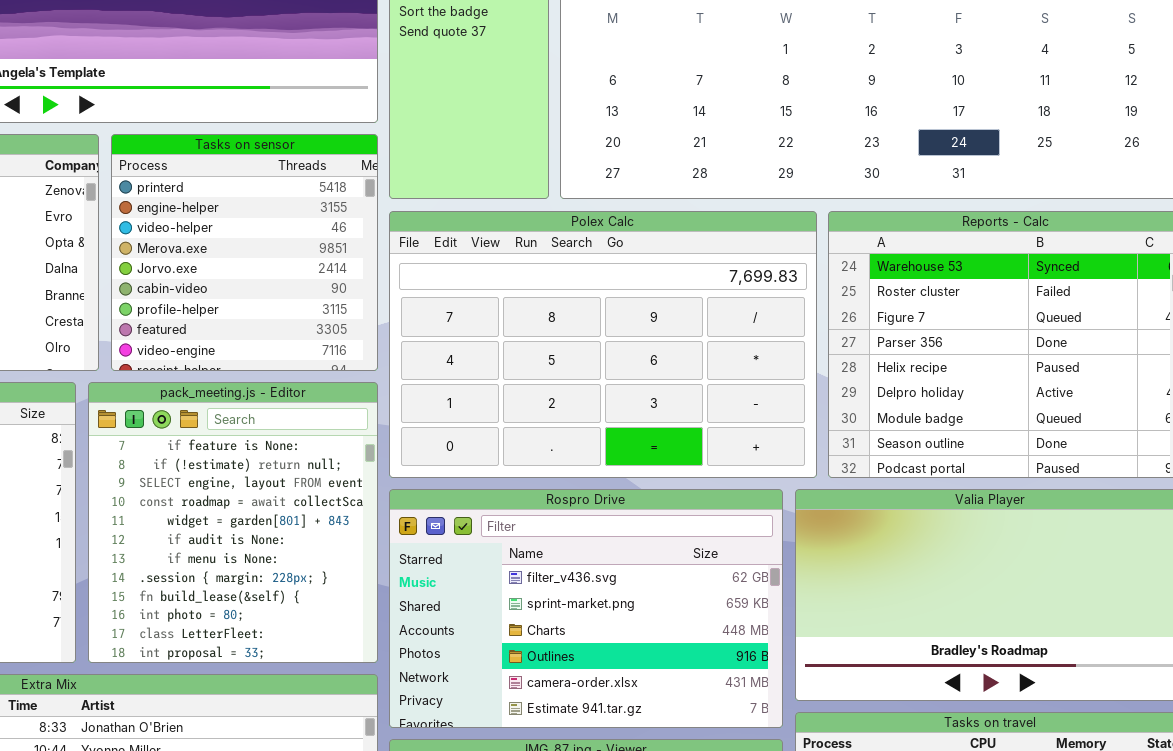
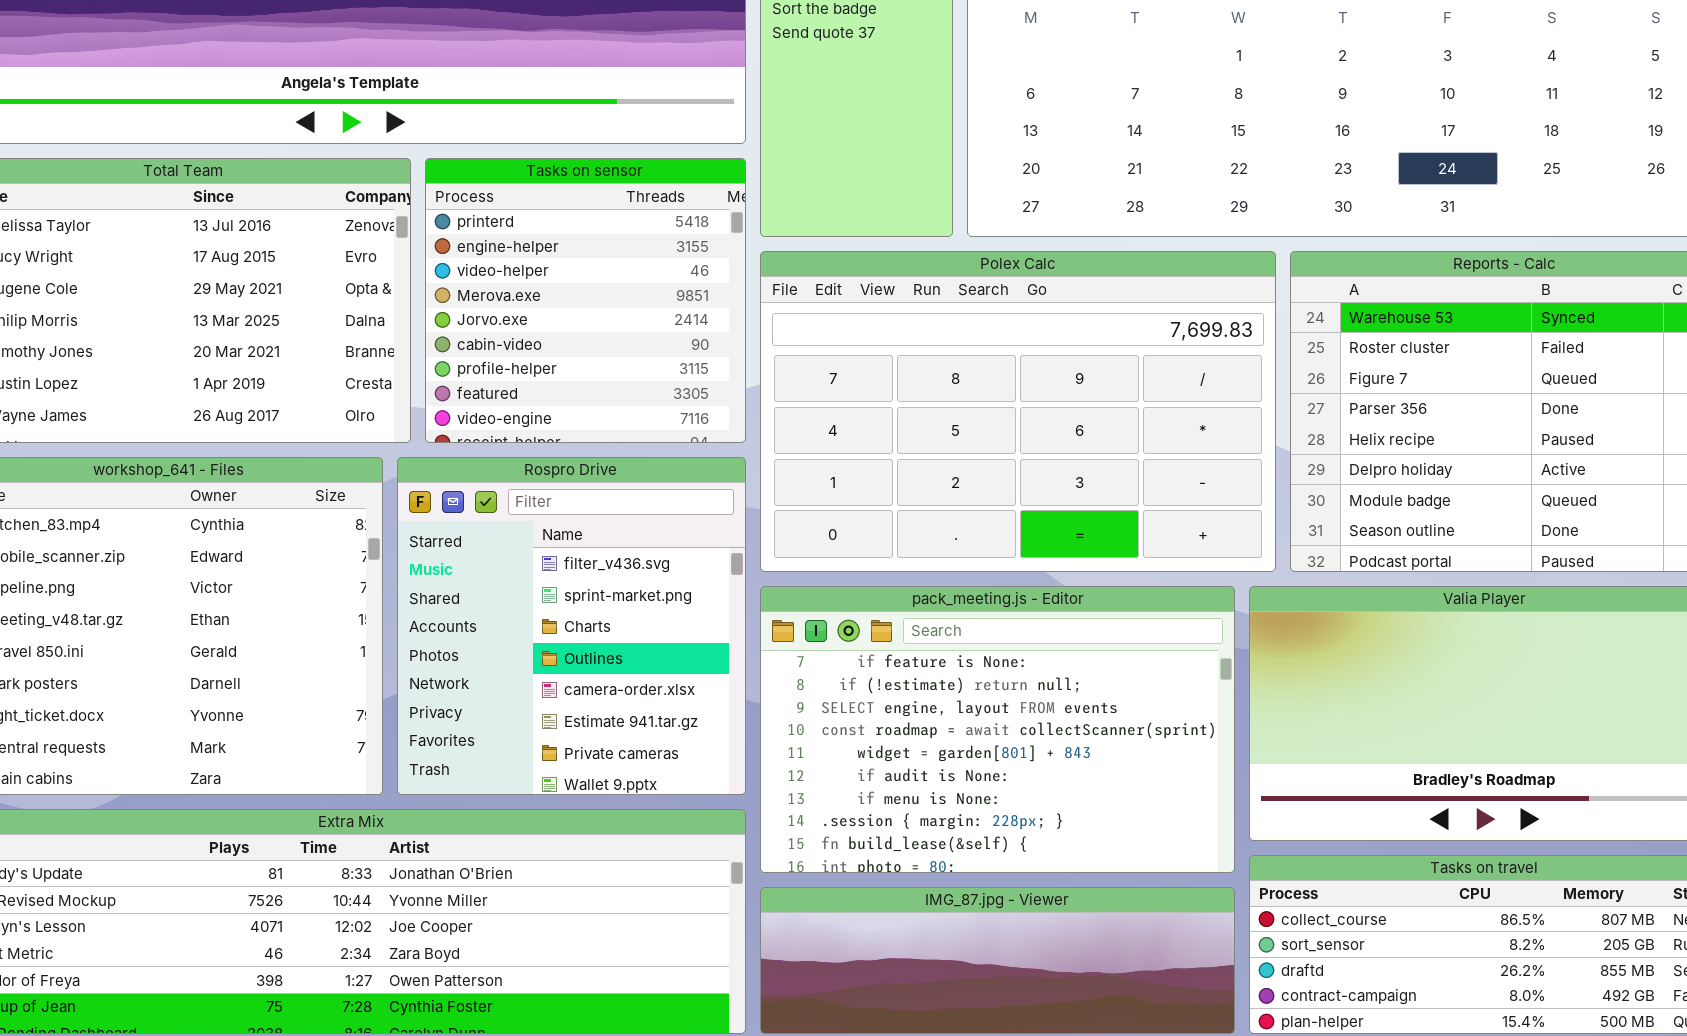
pack_meeting.js - Editor: [88,382,378,663] -> [760,586,1235,873], moved, resized
Rospro Drive: [389,489,783,728] -> [397,457,746,795], moved, resized

